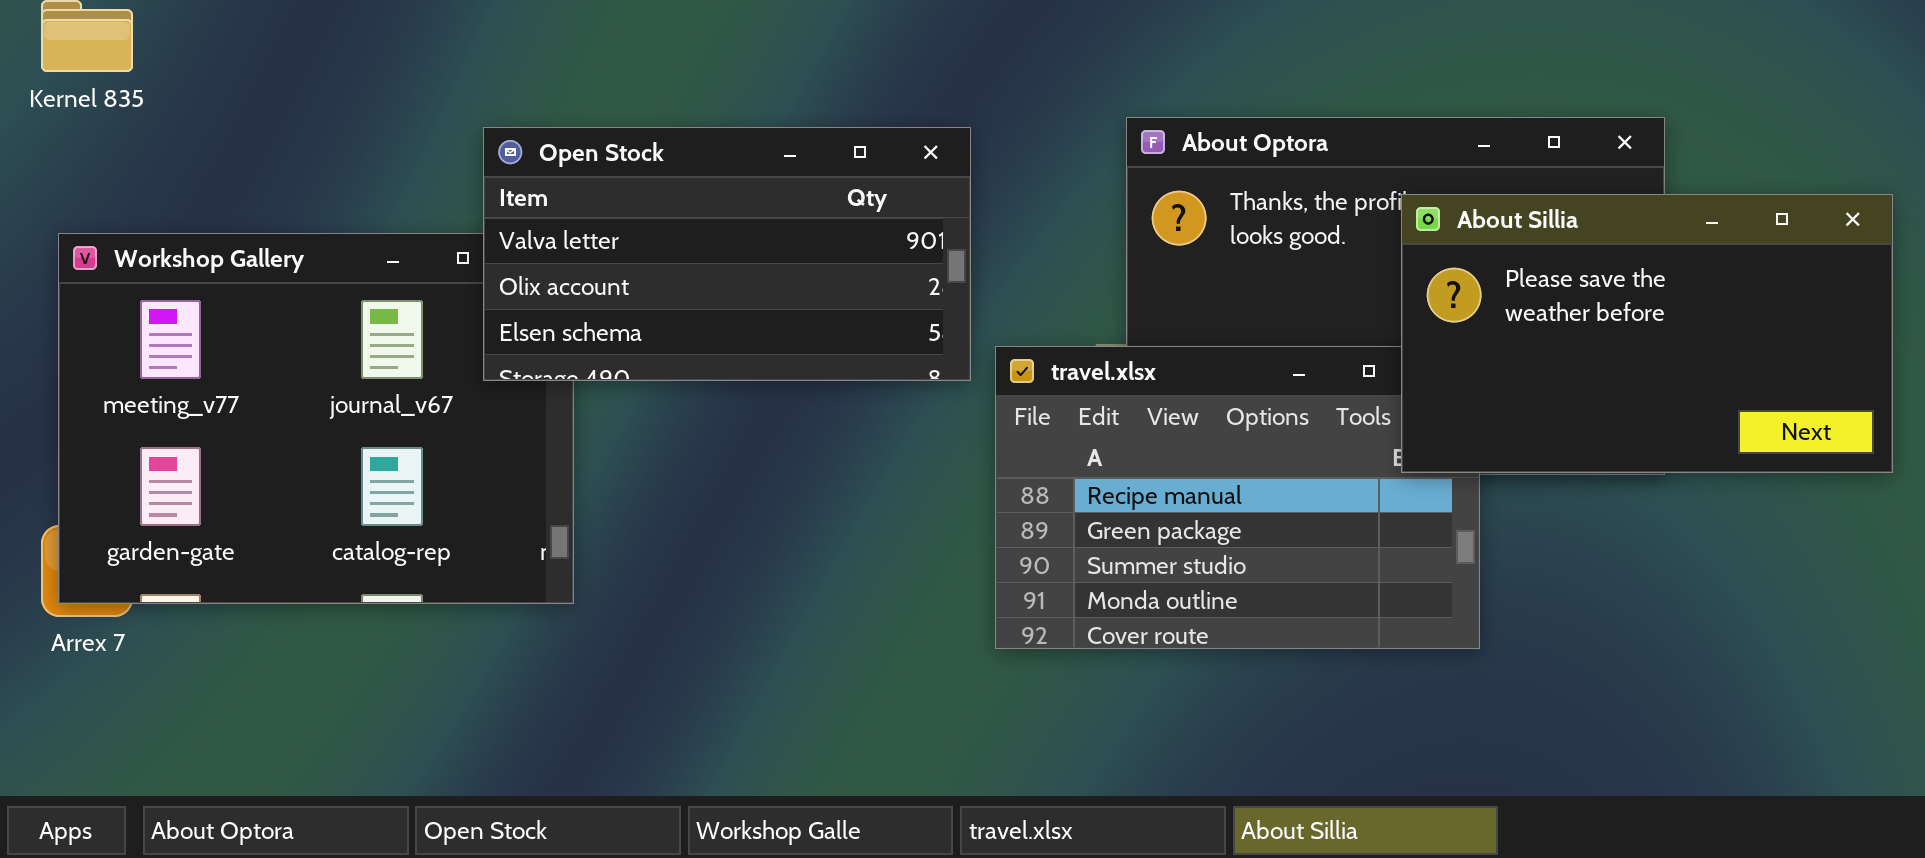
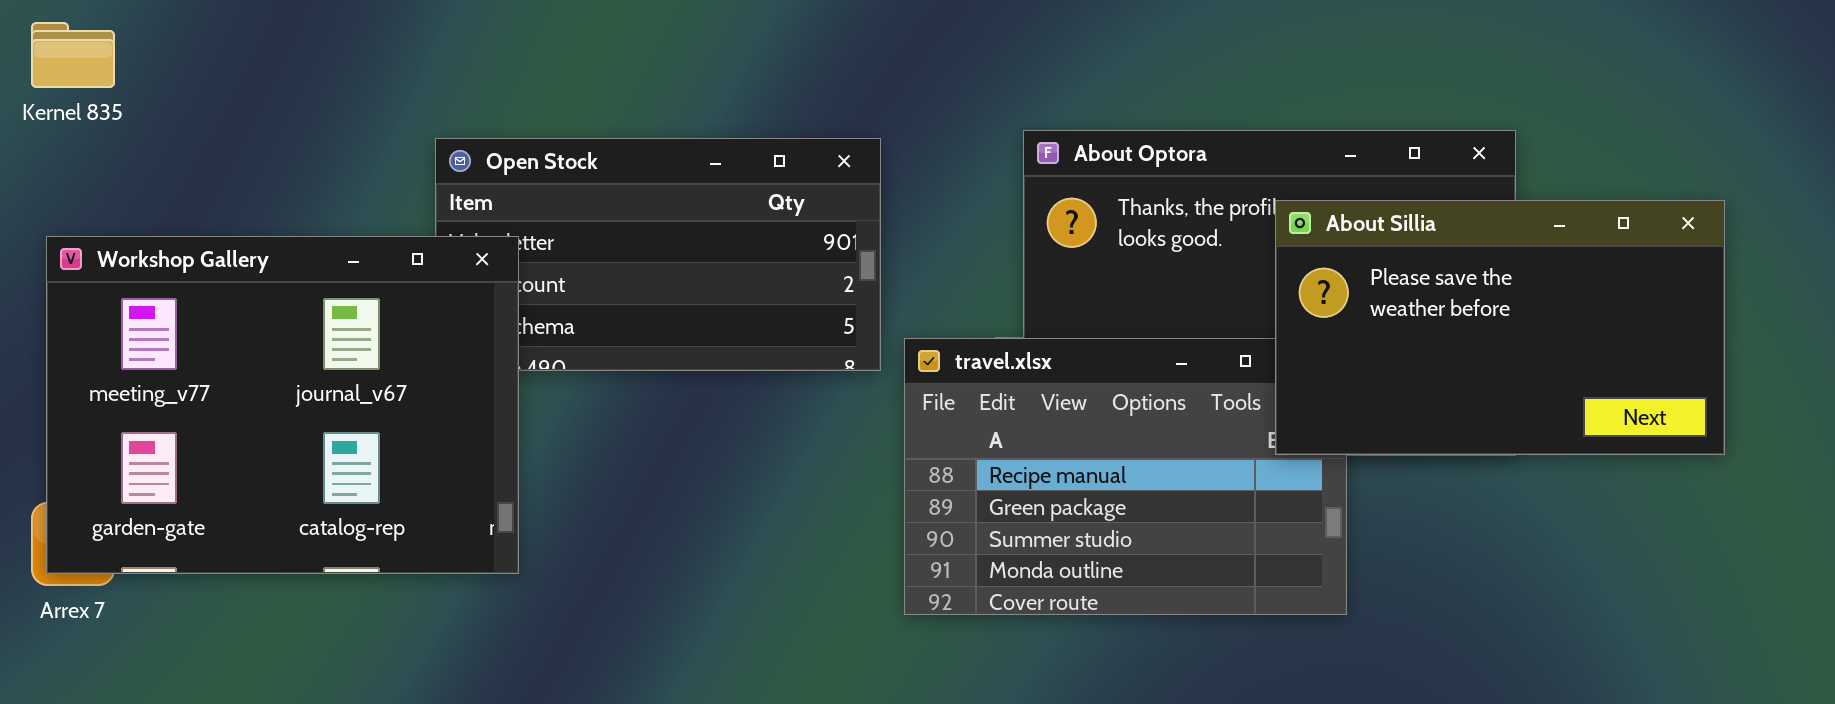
Workshop Gallery: [58,233,574,604] -> [46,236,519,574], raised

